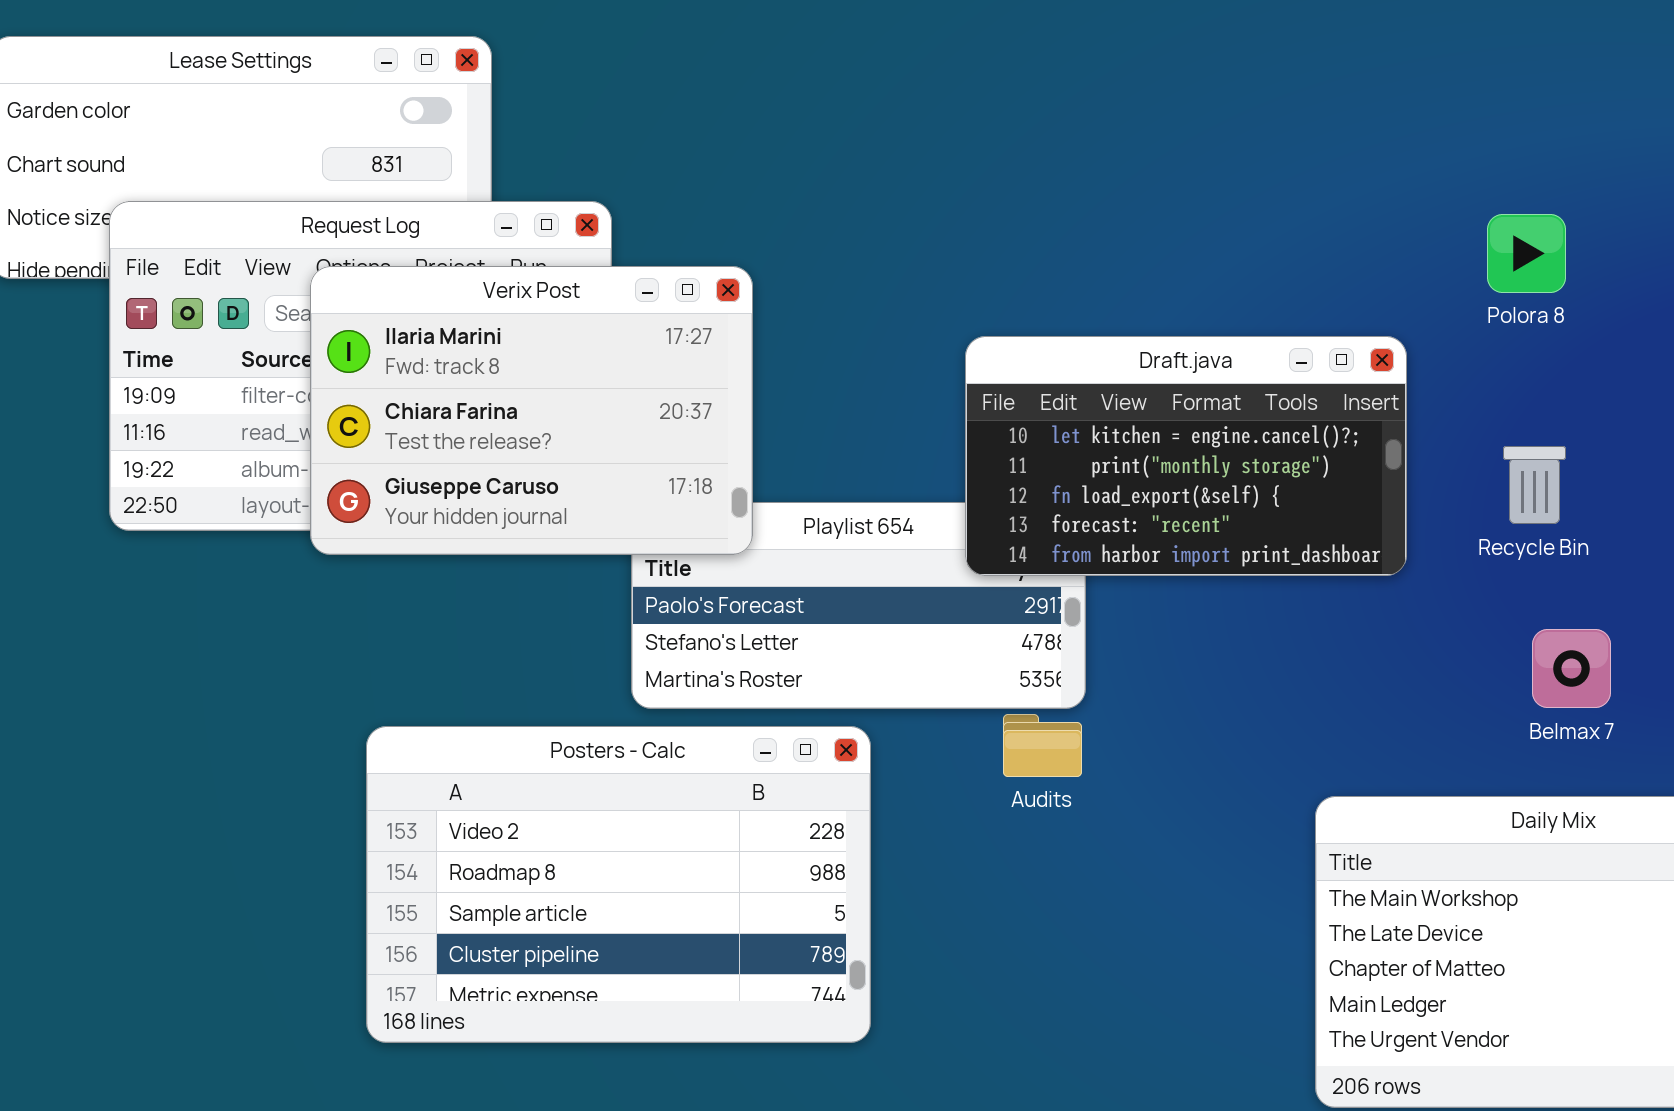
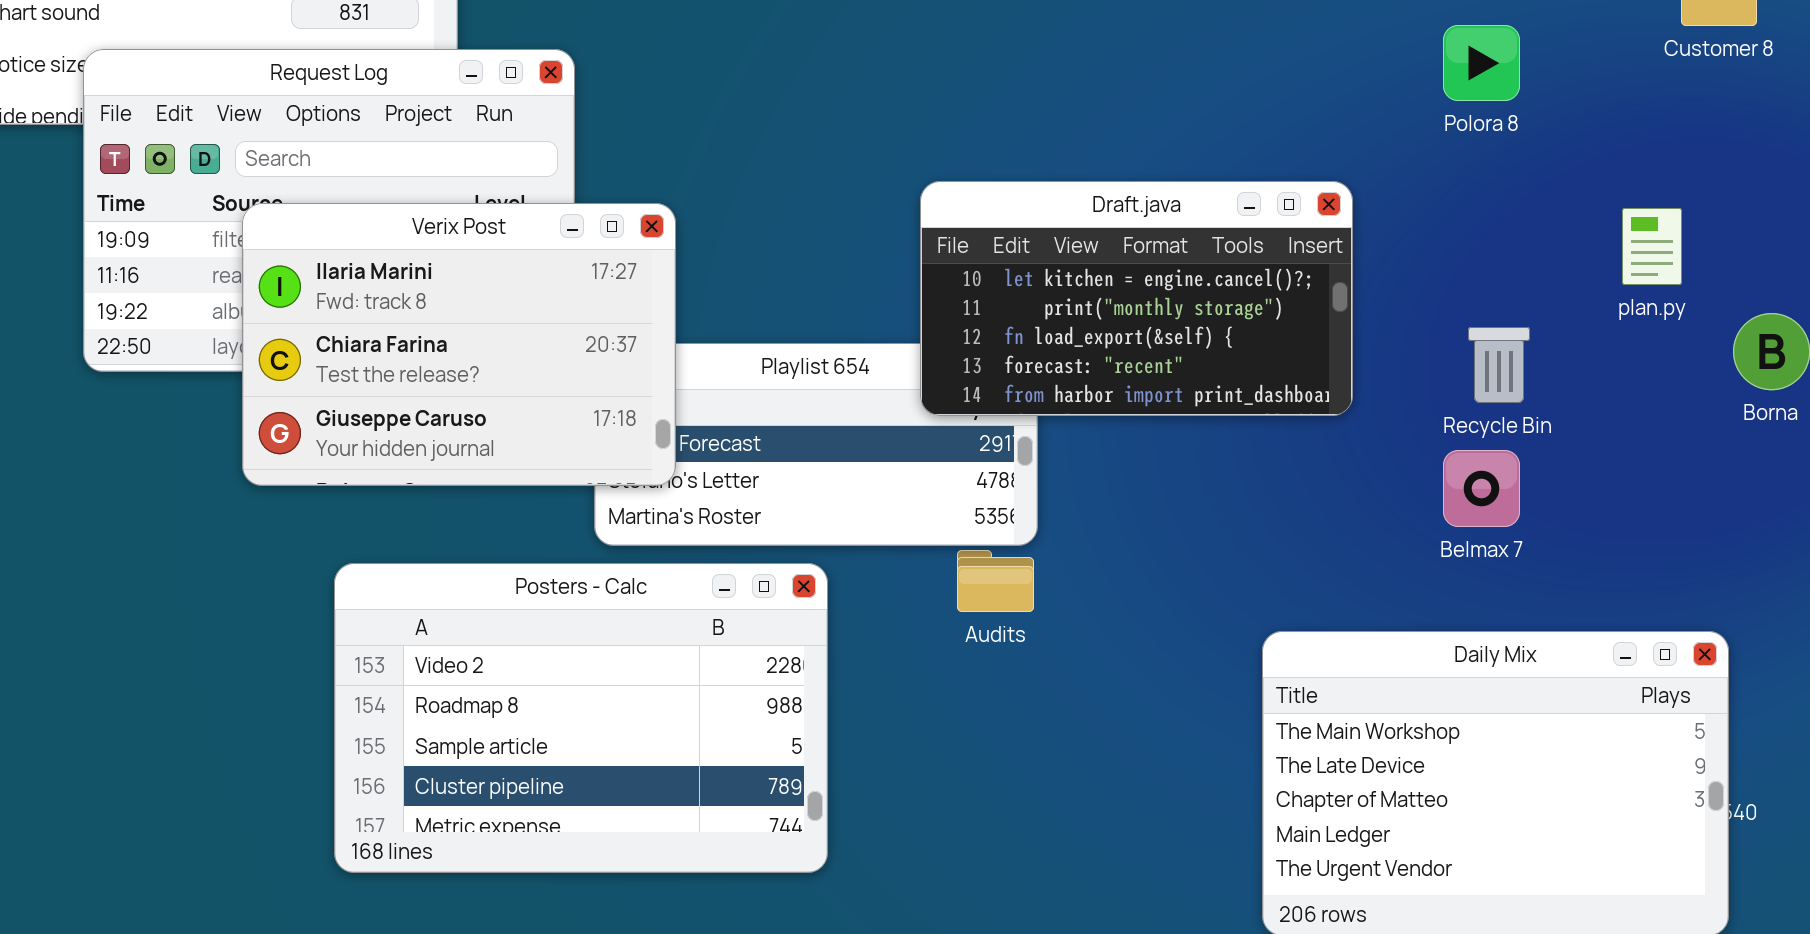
Polora 8: [1487,214,1566,293] -> [1443,25,1520,101], moved
Verix Post: [310,266,753,555] -> [242,203,676,486], moved
Recycle Bin: [1503,446,1566,524] -> [1468,327,1530,403], moved
Belmax 7: [1532,629,1611,708] -> [1443,450,1520,527], moved

